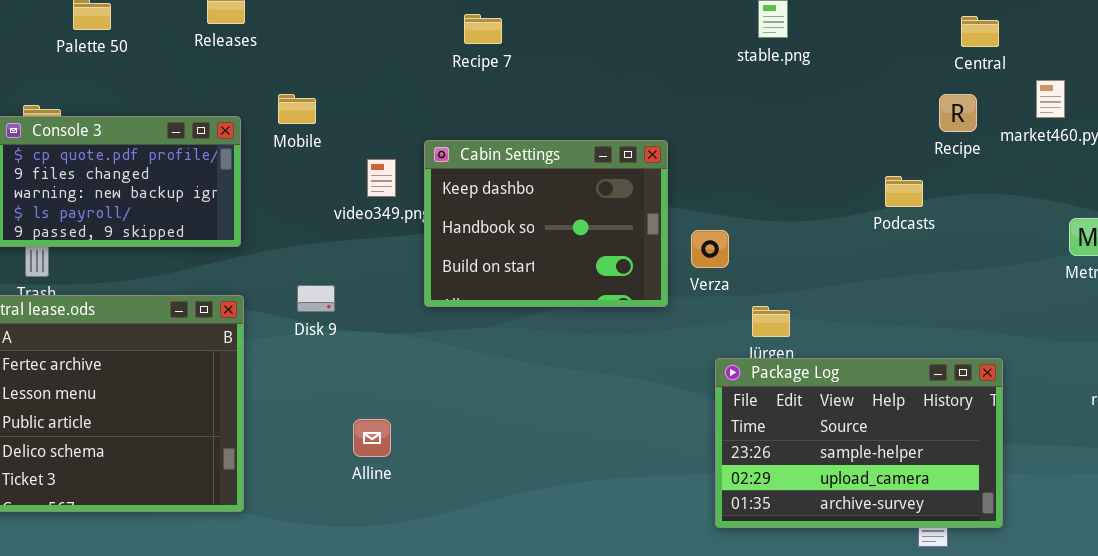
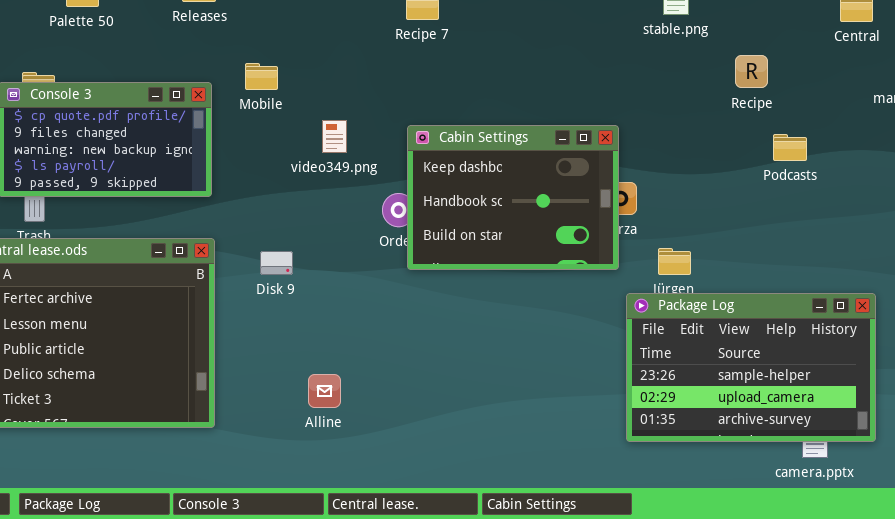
Recipe: [939,94,977,132] -> [735,55,768,88], moved
Cabin Settings: [424,140,668,307] -> [407,125,619,270], moved
Disk 9: [297,285,335,312] -> [260,251,293,275], moved
Alline: [353,419,391,457] -> [308,374,341,408], moved

